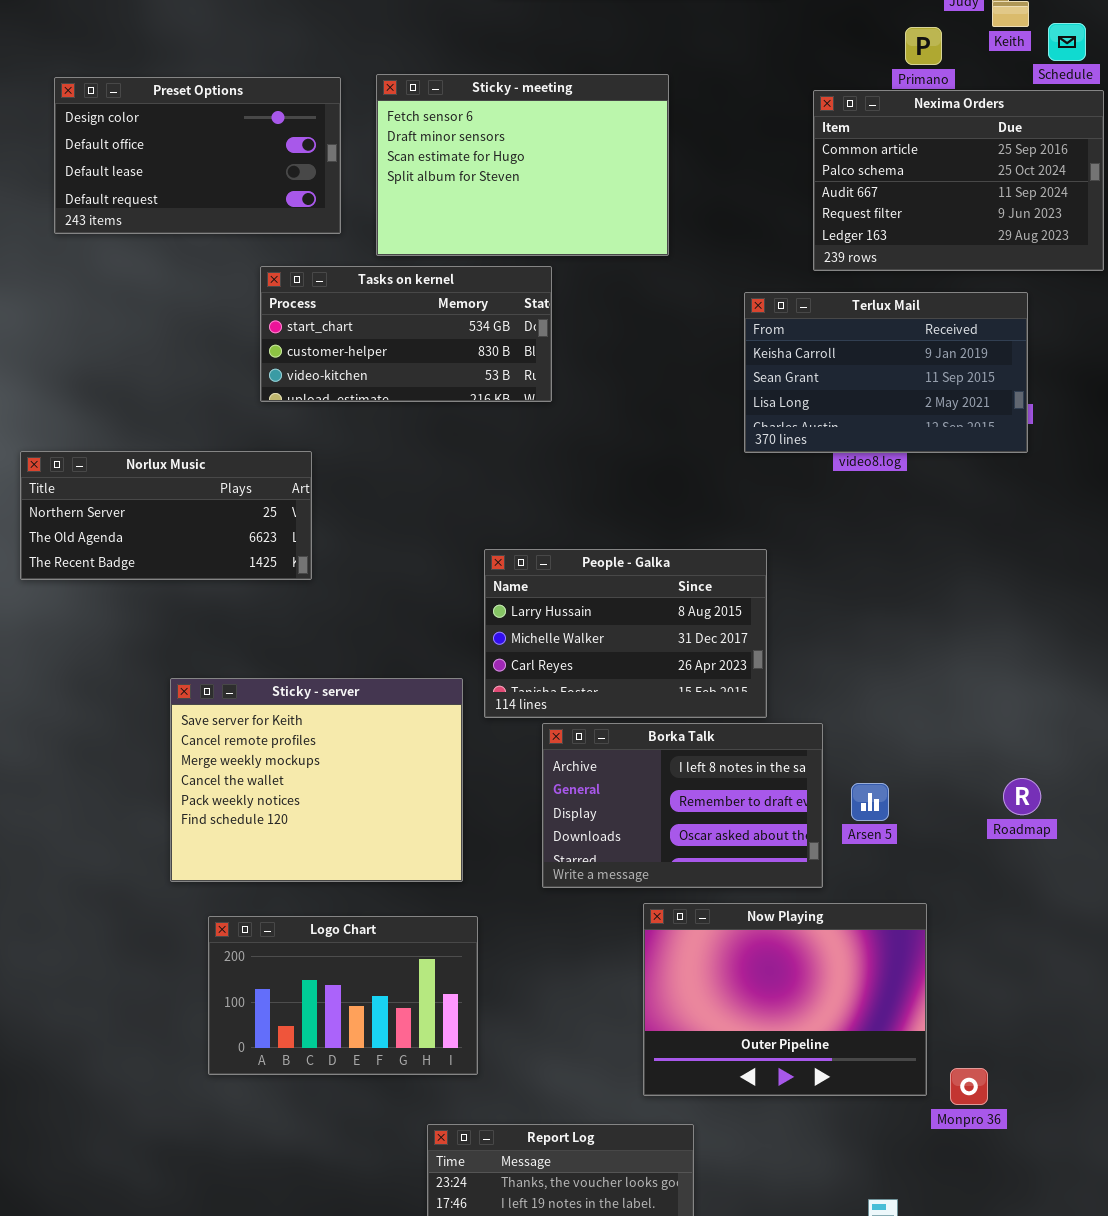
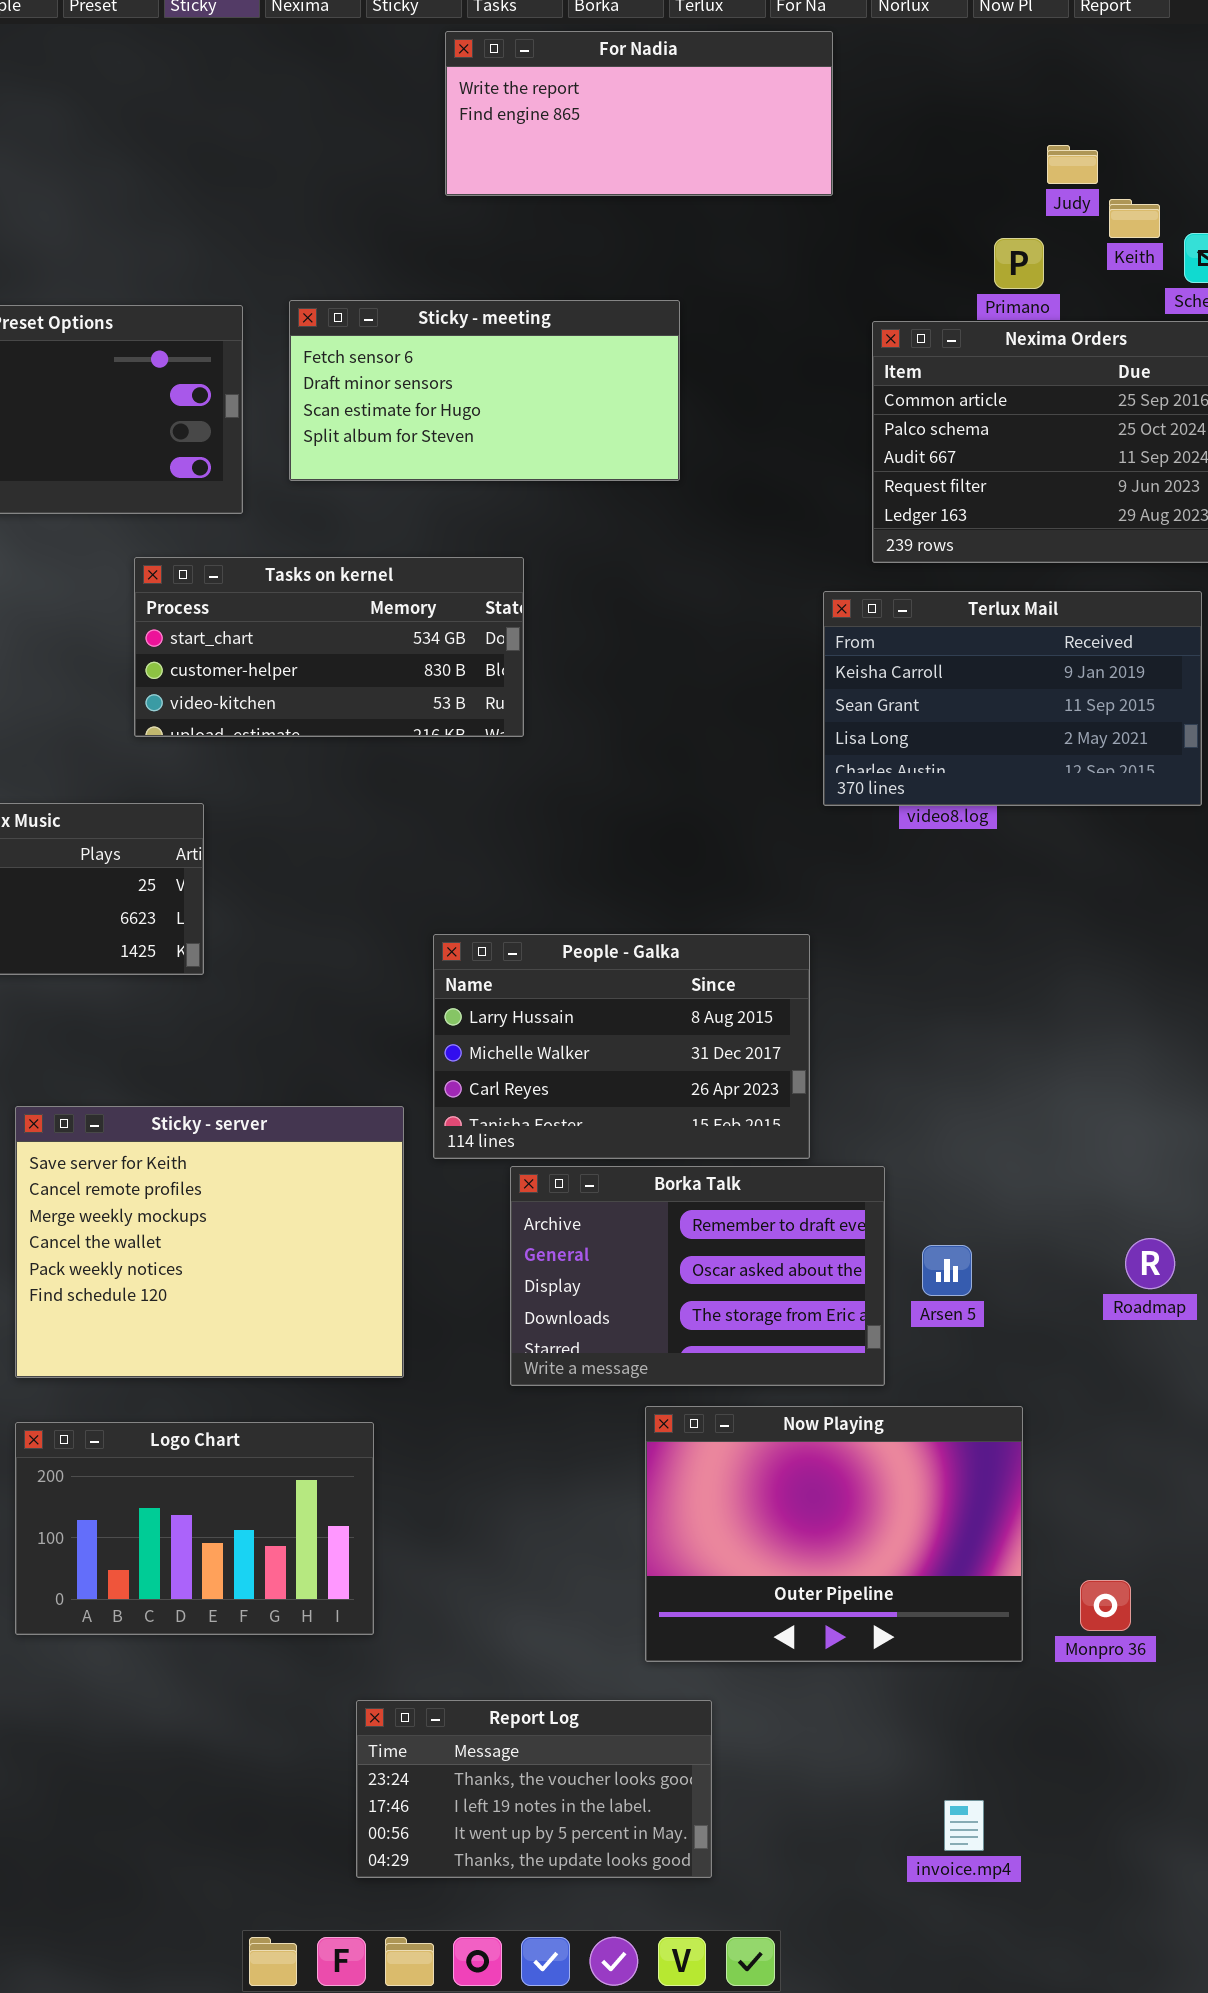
Sticky - meeting: [376,74,669,256] -> [289,300,680,481], resized
Terlux Mail: [744,292,1028,453] -> [823,591,1202,806], moved
Borka Talk: [542,723,823,888] -> [510,1166,885,1386], scrolled down 1 row
Logo Chart: [208,916,478,1075] -> [15,1422,374,1635], moved
Monpro 36: [950,1068,988,1105] -> [1080,1580,1131,1631], moved

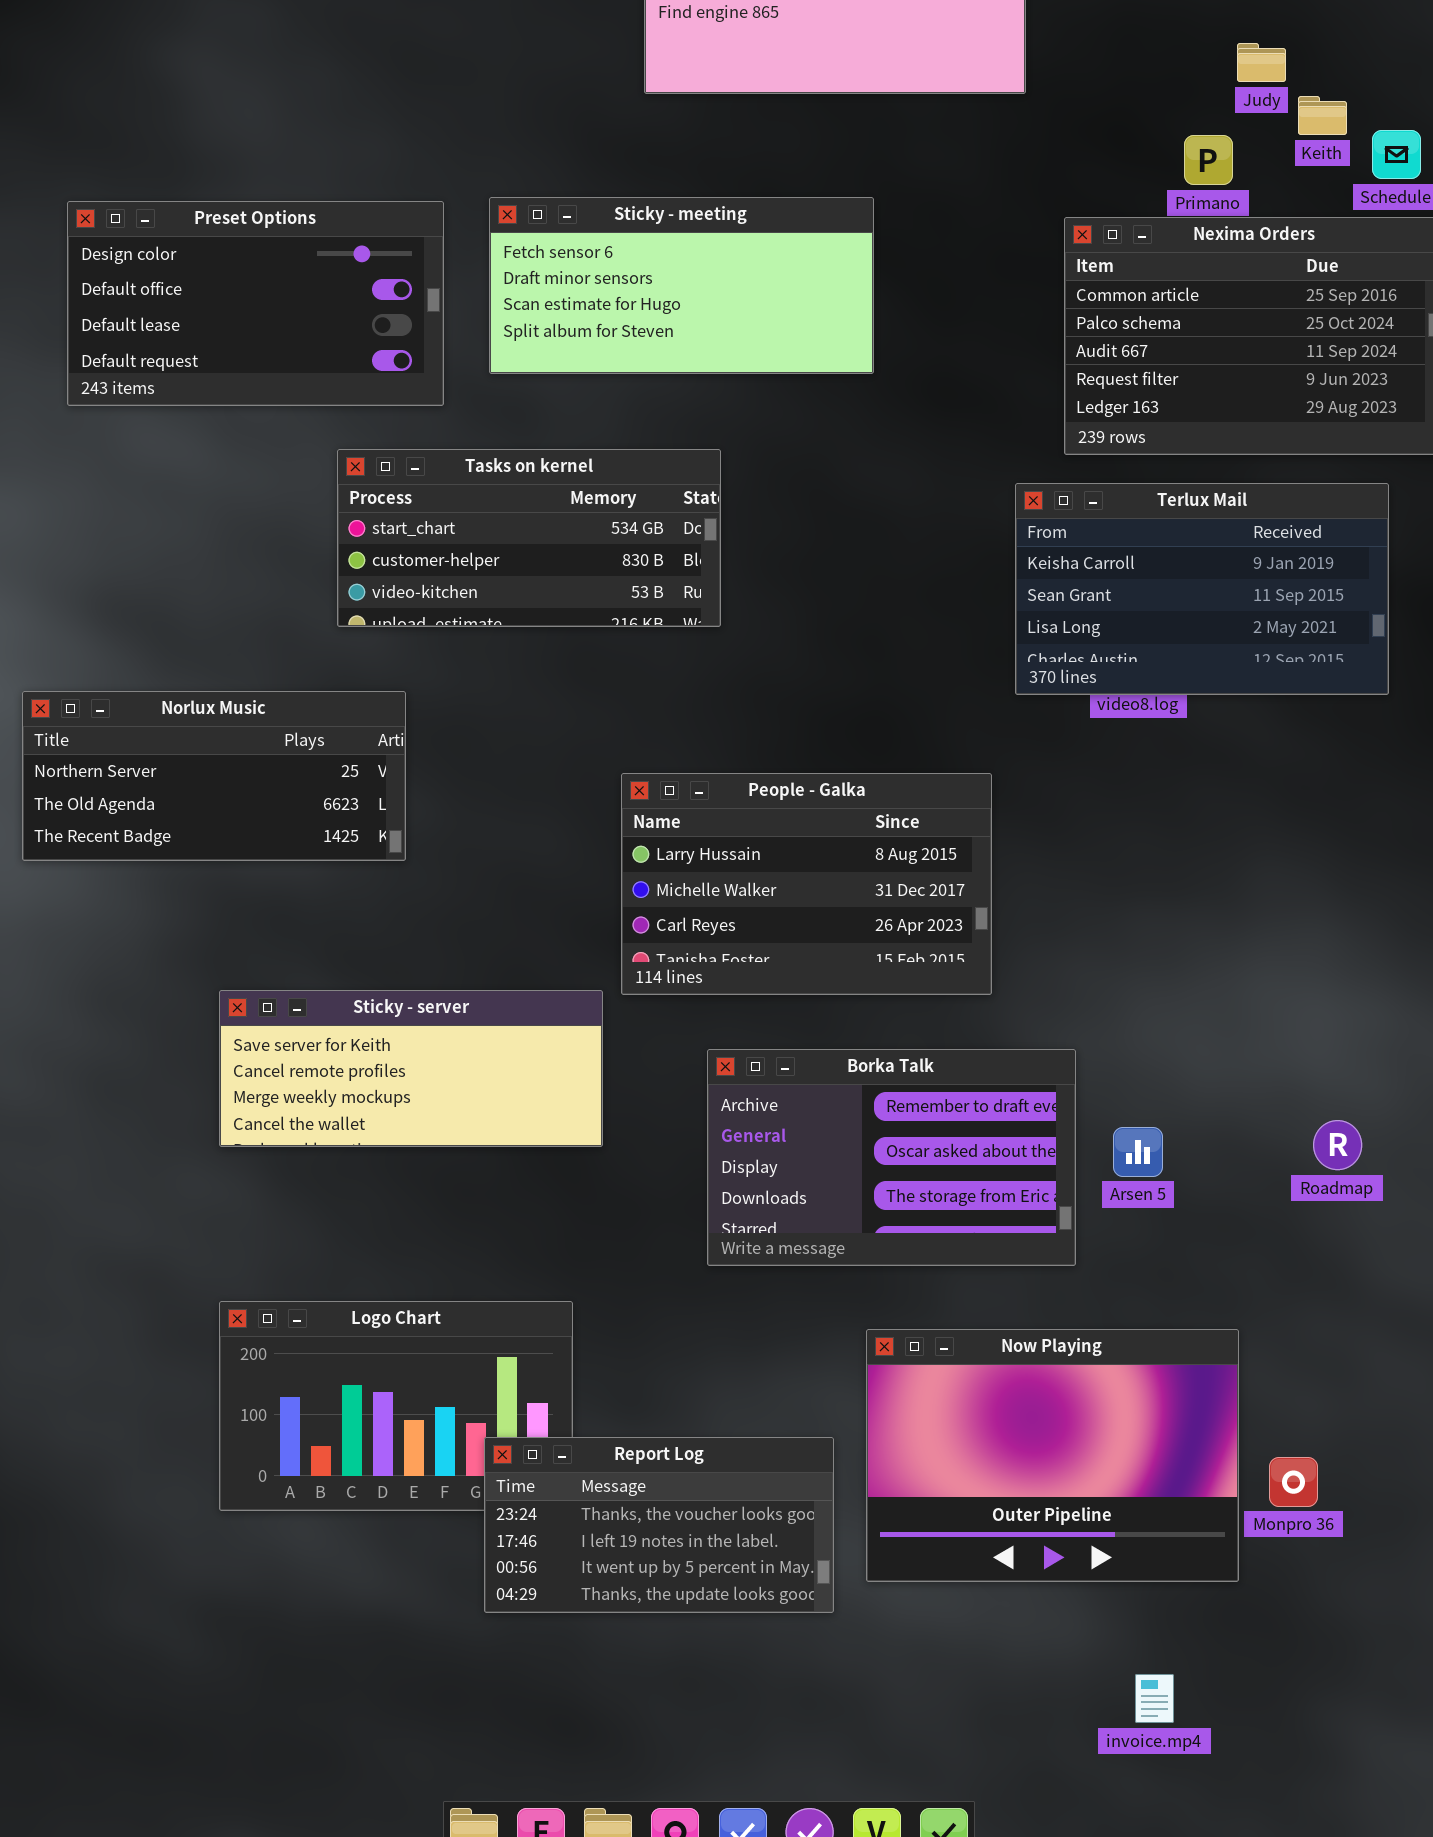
People - Galka: [433,934,810,1159] -> [621,773,992,995], moved
Sticky - server: [15,1106,404,1378] -> [219,990,603,1147], resized
Now Playing: [645,1406,1023,1662] -> [866,1329,1239,1582], moved
Report Log: [356,1700,712,1878] -> [484,1437,834,1613], moved

